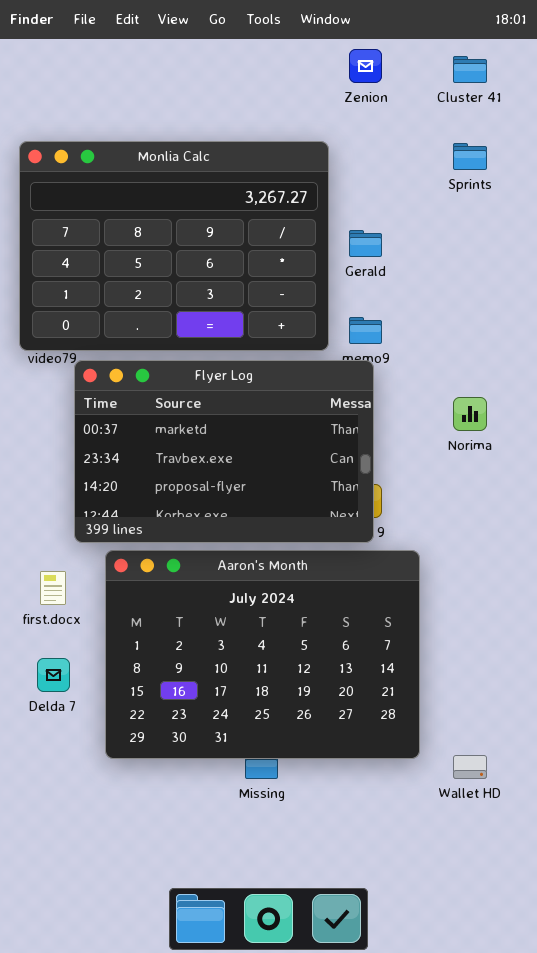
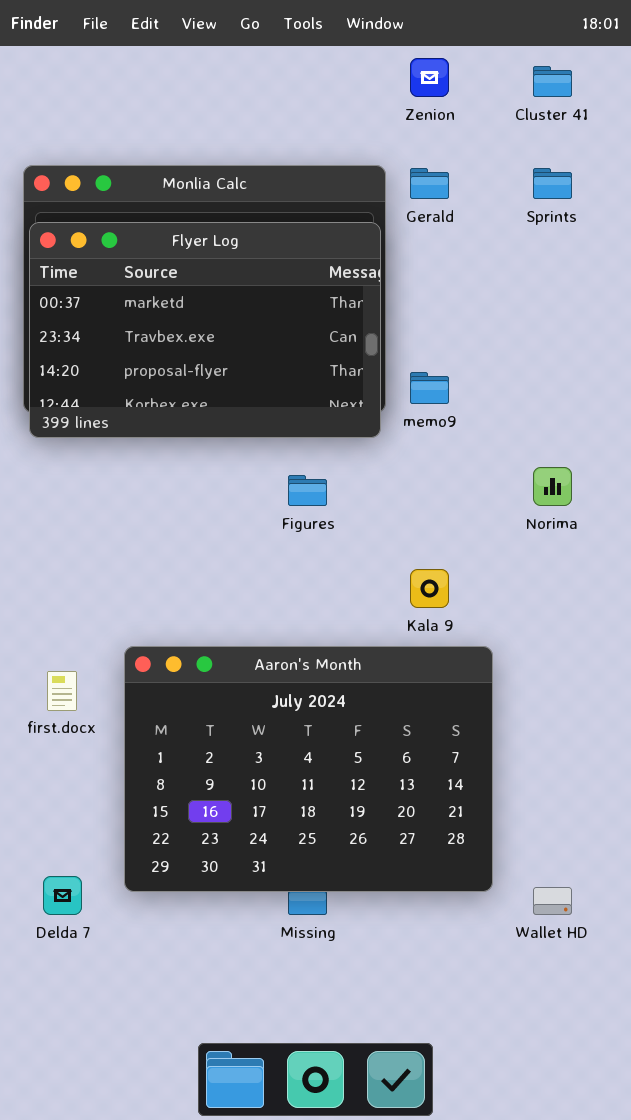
Gerald: [349,230,382,257] -> [410,168,449,199], moved
Flyer Log: [74,360,374,543] -> [29,222,381,438], moved
Delda 7: [37,658,70,692] -> [43,876,82,915], moved

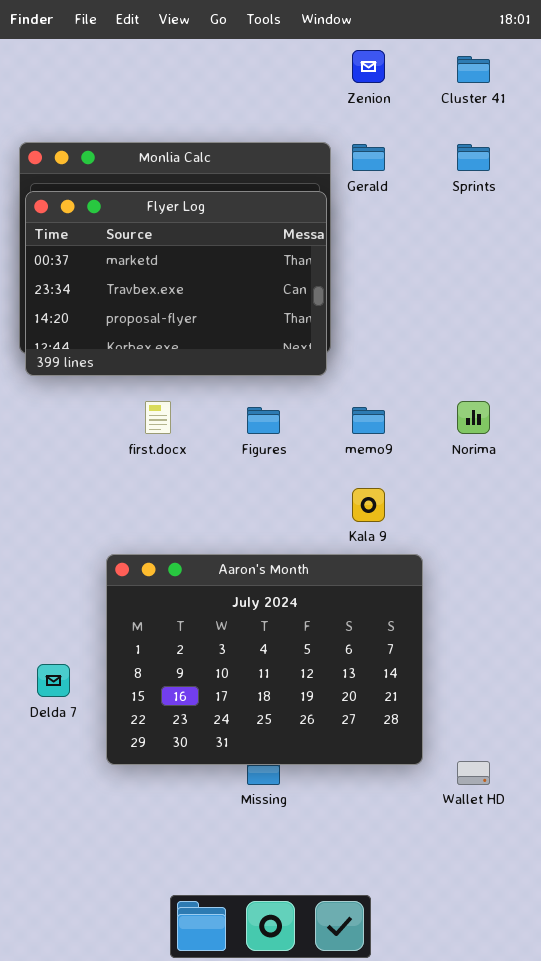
memo9: [410,372,449,404] -> [352,407,385,434], moved
first.docx: [47,671,77,711] -> [145,401,171,434], moved
Delda 7: [43,876,82,915] -> [37,664,70,697], moved

